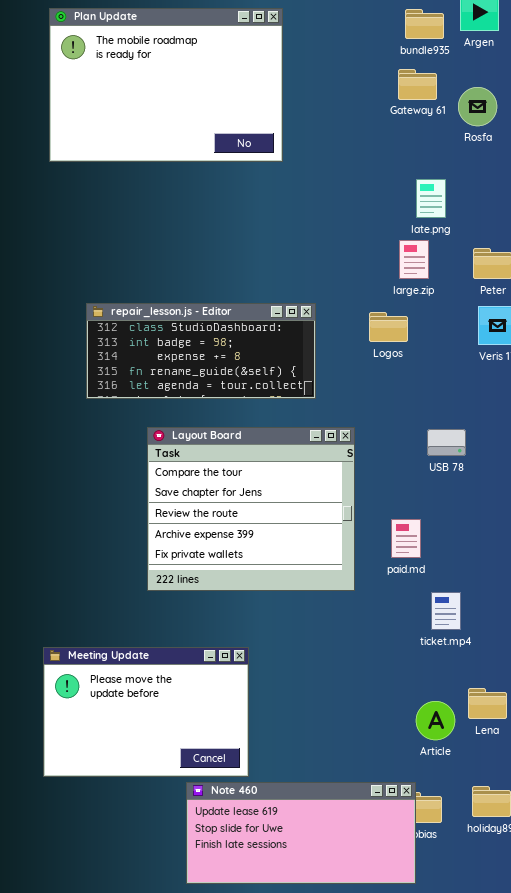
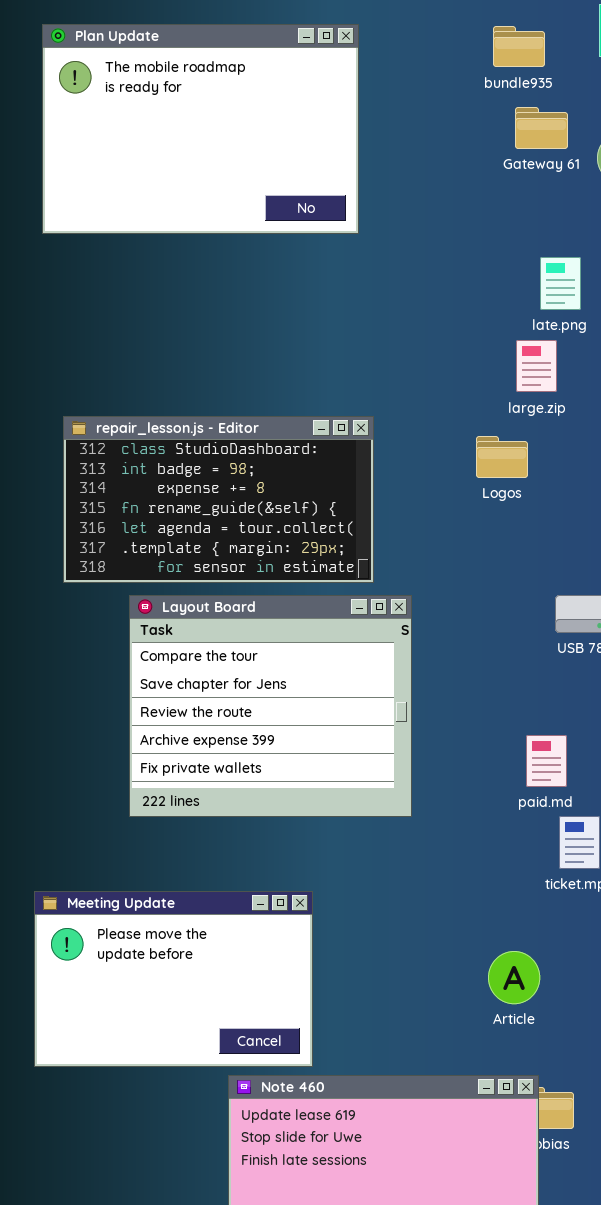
bundle935: [405,9,444,39] -> [493,26,545,67], moved
repair_lesson.js - Editor: [86,303,316,399] -> [63,416,374,583], moved, resized
Layout Board: [147,427,355,591] -> [129,595,412,817], moved
paid.md: [391,519,421,558] -> [526,735,567,787], moved
Article: [416,701,455,740] -> [488,951,540,1004], moved

